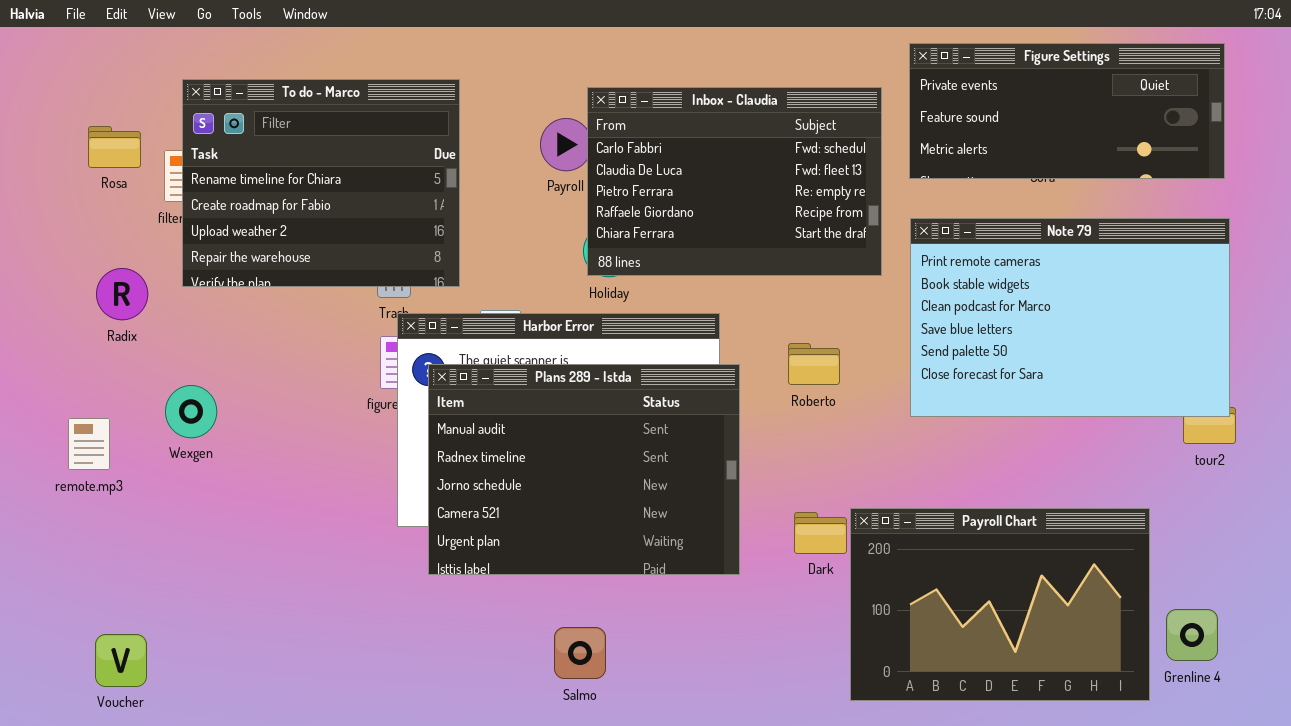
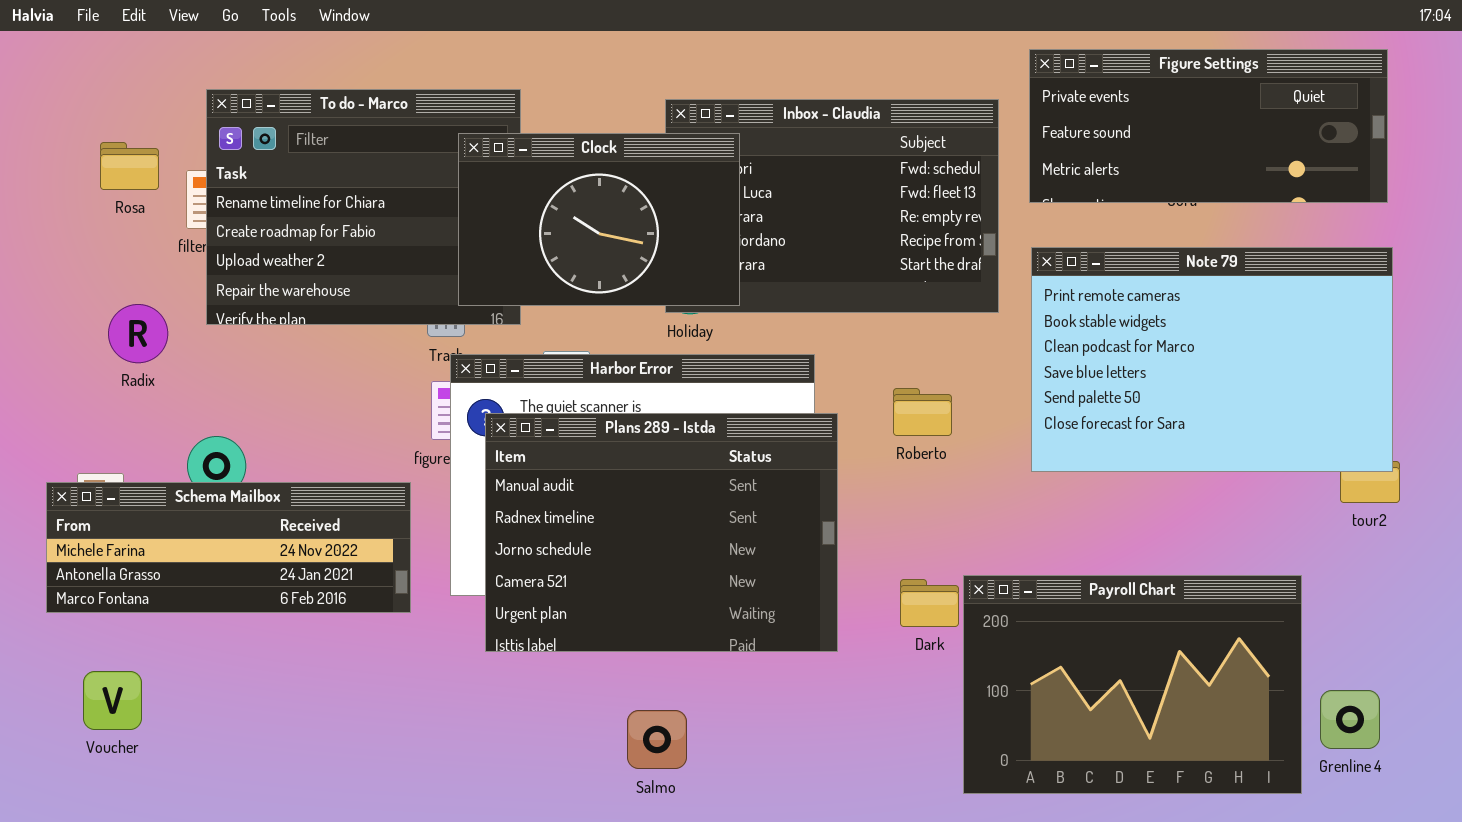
Clock: none -> [458,133,740,306], opened
Schema Mailbox: none -> [46,482,411,613], opened
Voucher: [95,634,147,687] -> [83,671,142,730], moved

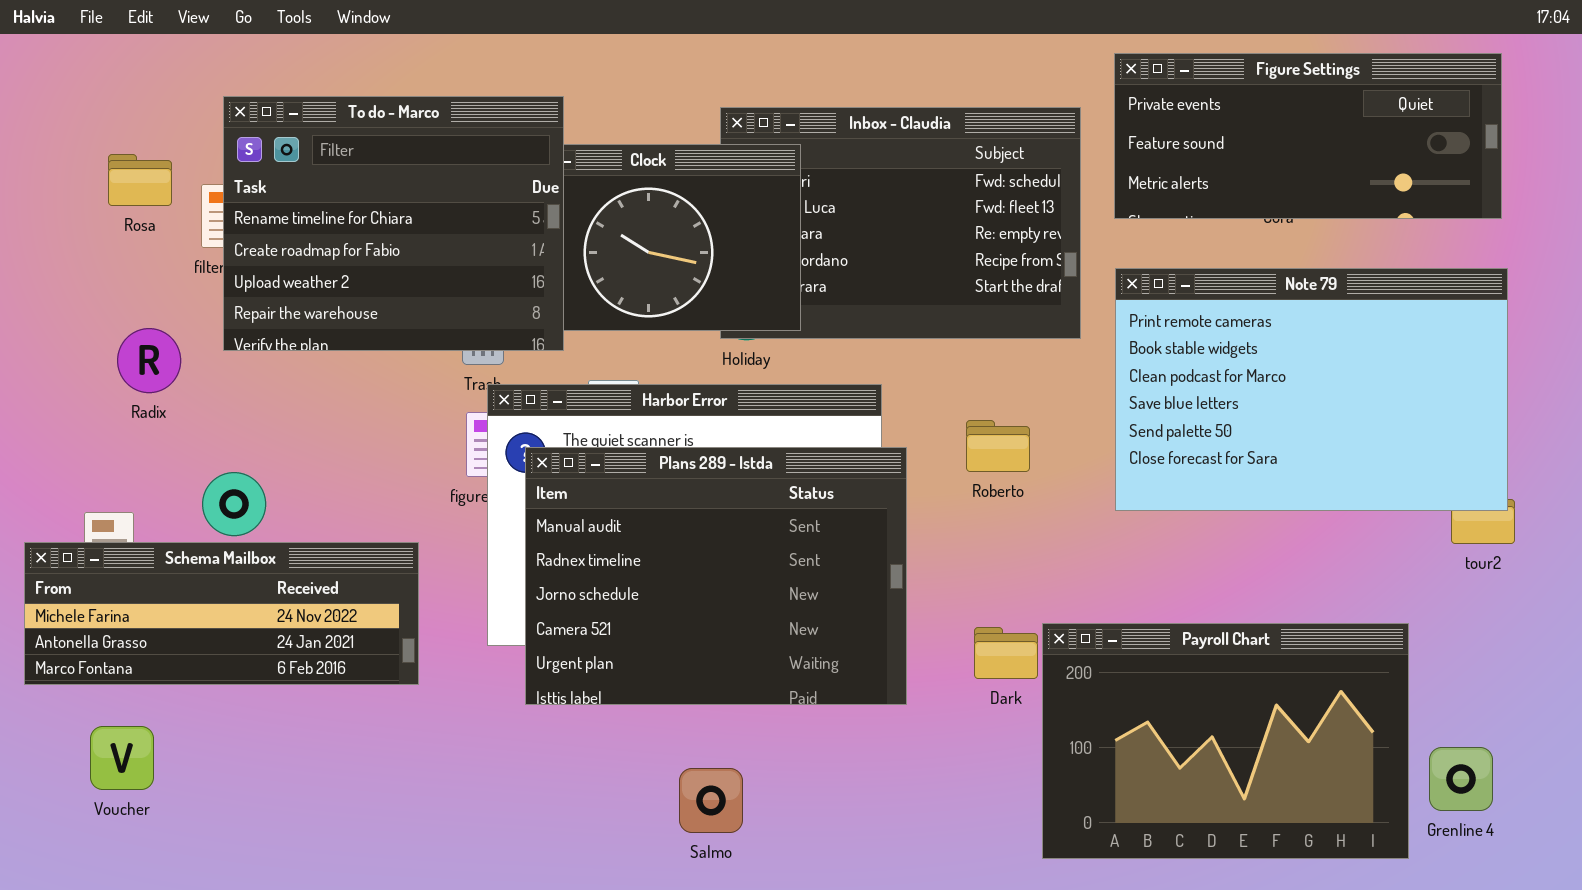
To do - Marco: [206,89,521,325] -> [223,96,564,351], raised
Schema Mailbox: [46,482,411,613] -> [24,542,419,685], moved

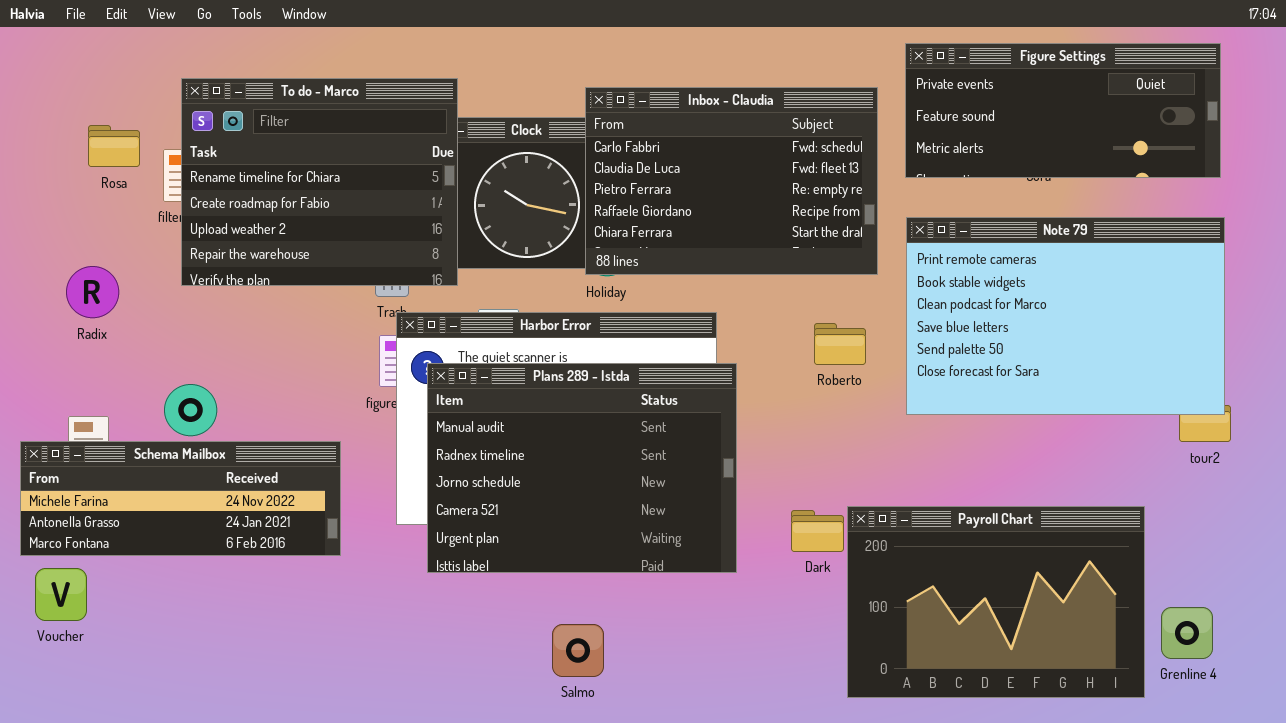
Inbox - Claudia: [720,107,1081,339] -> [585,87,878,275], raised
Radix: [117,328,181,393] -> [66,266,119,318], moved
Roberto: [966,420,1030,472] -> [814,323,866,365], moved
Voucher: [90,726,154,790] -> [35,568,87,621], moved

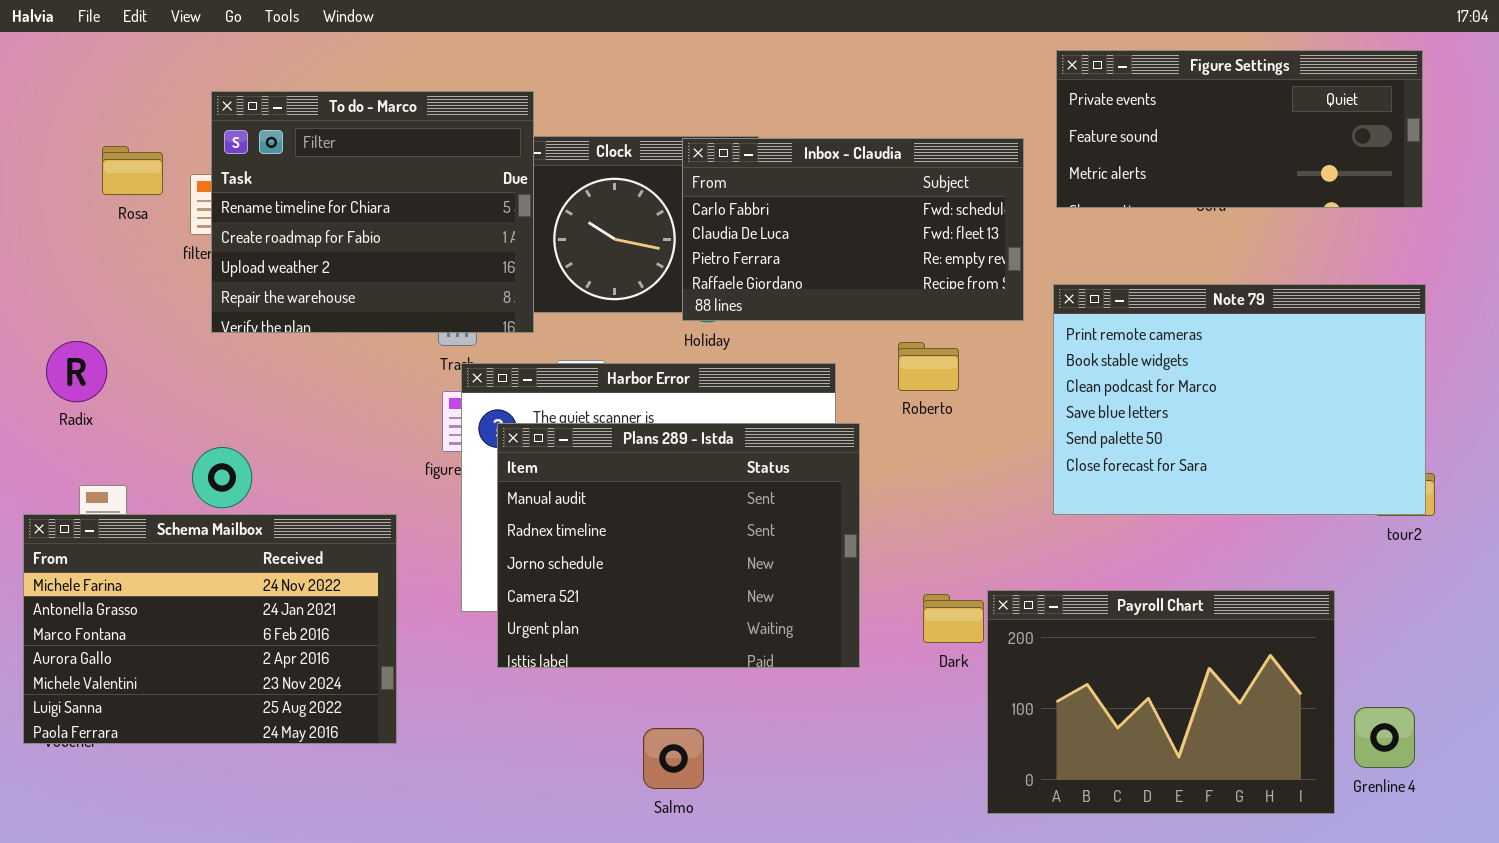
Inbox - Claudia: [585,87,878,275] -> [682,138,1024,321], resized
Note 79: [906,217,1225,415] -> [1053,284,1426,515], moved
Radix: [66,266,119,318] -> [46,341,107,402], moved
Roberto: [814,323,866,365] -> [898,342,959,391], moved
Schema Mailbox: [20,441,341,556] -> [23,514,397,744], resized

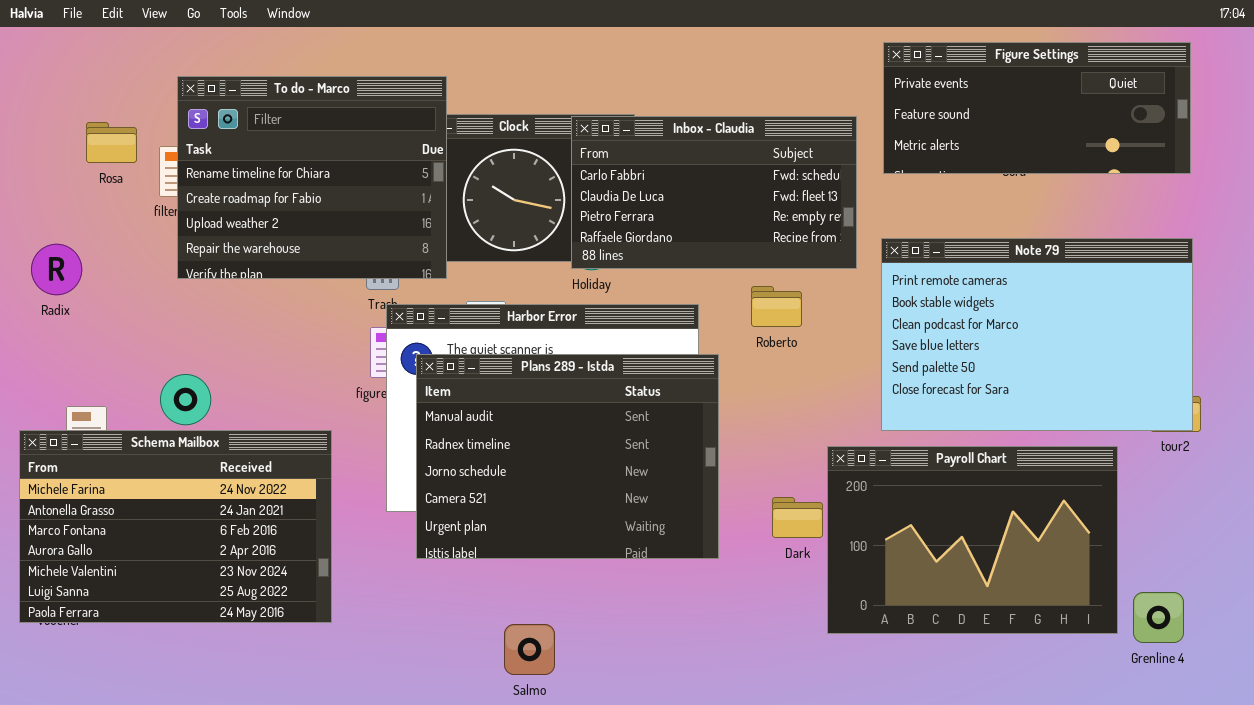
Radix: [46,341,107,402] -> [31,244,82,295], moved
Payroll Chart: [987,590,1335,814] -> [827,446,1118,634], moved
Salmo: [643,728,704,789] -> [504,624,555,675], moved

